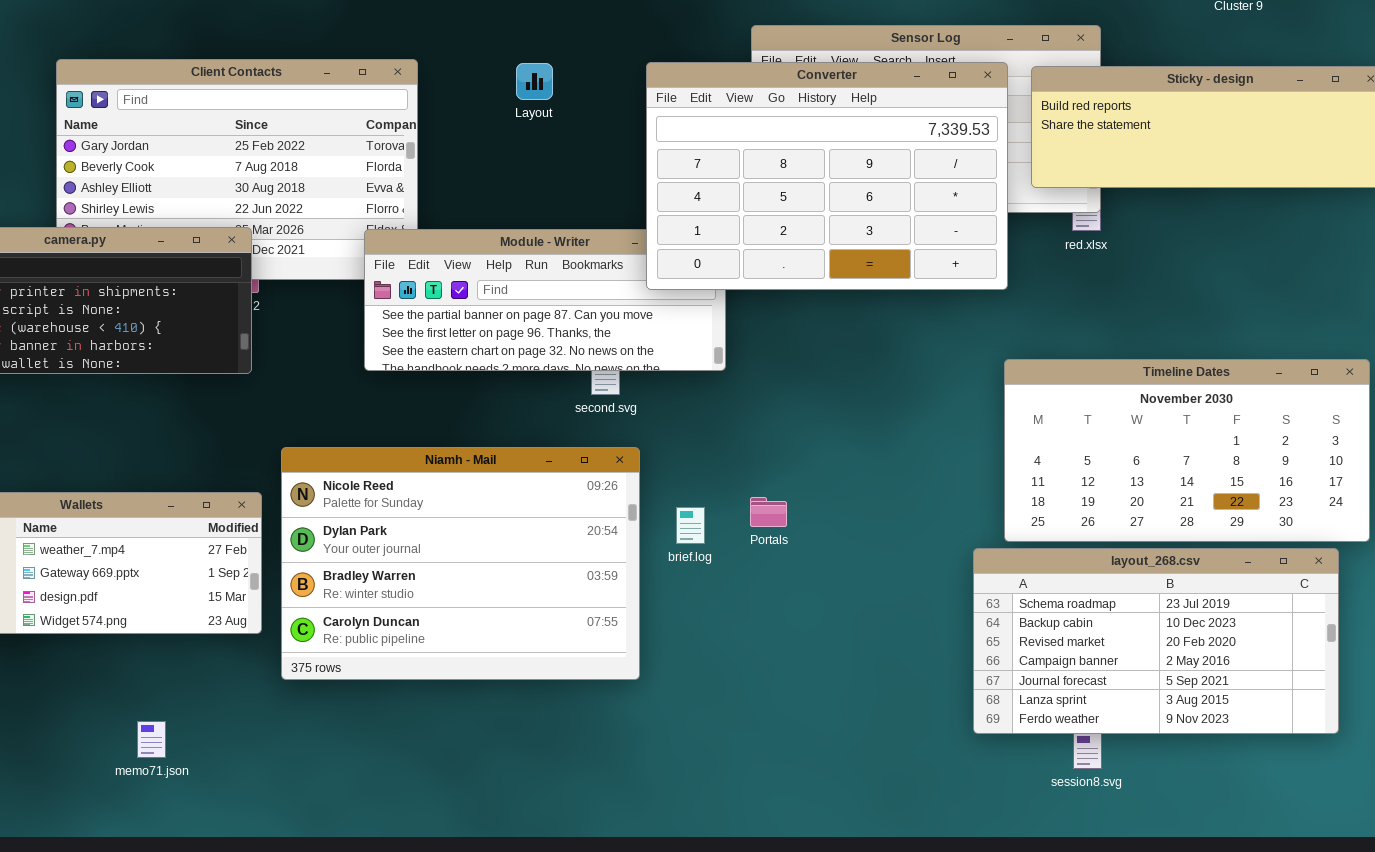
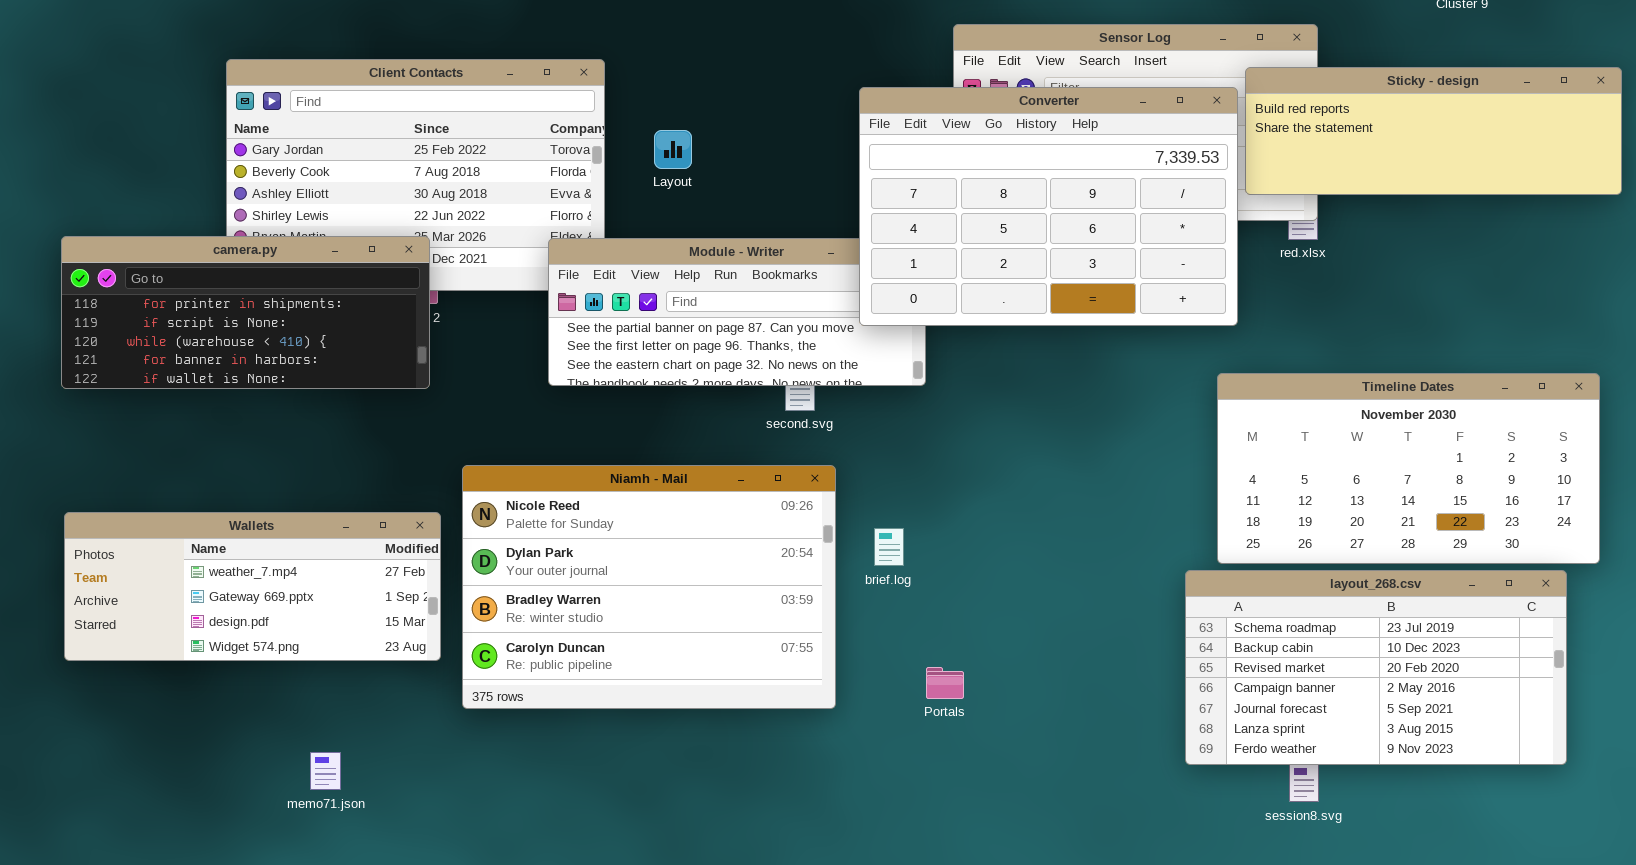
Converter: [646,62,1008,290] -> [859,87,1238,326], moved
Layout: [516,63,553,100] -> [654,130,692,169], moved
Portals: [750,497,787,527] -> [926,667,964,699], moved

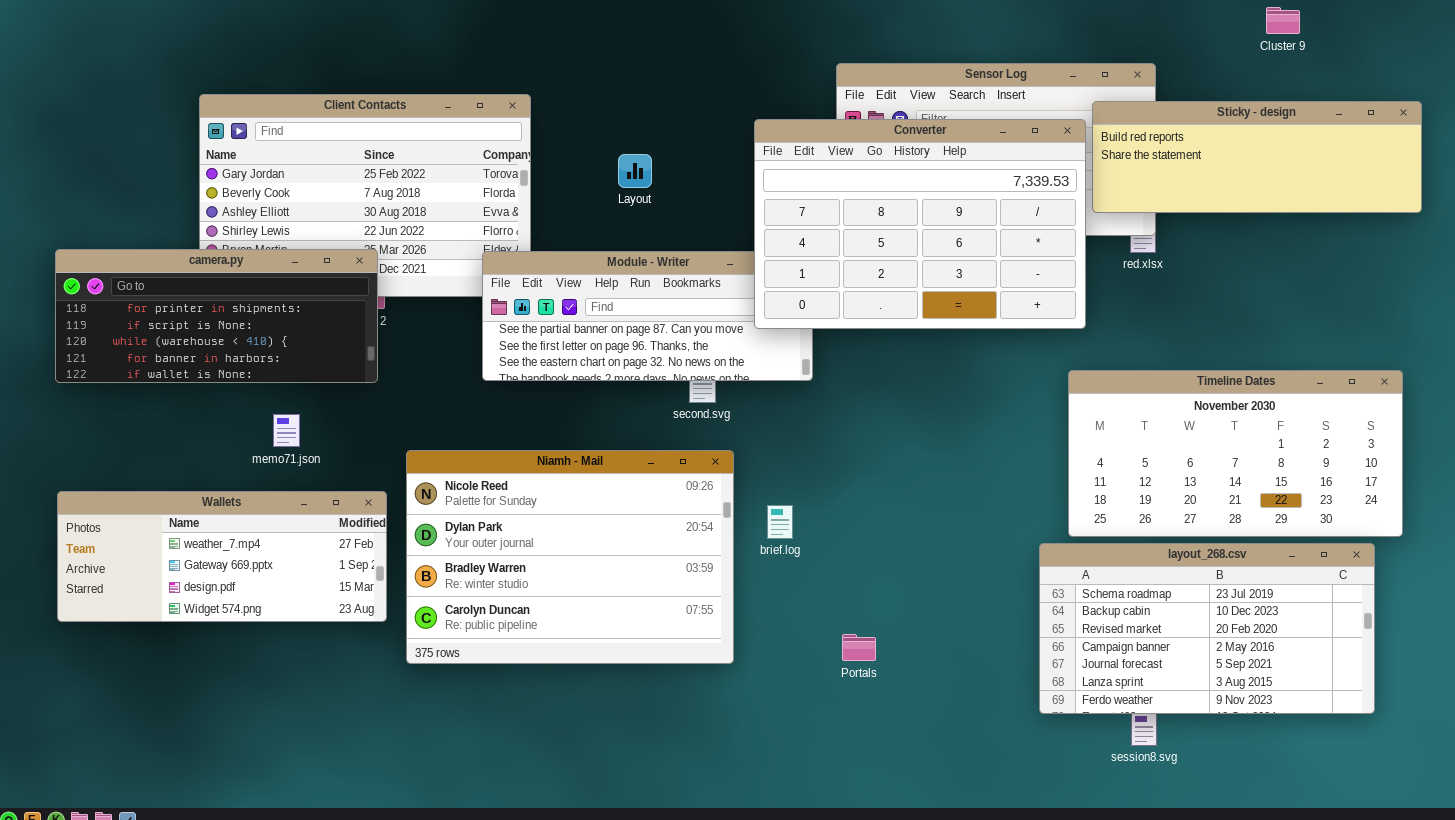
Layout: [654,130,692,169] -> [618,154,652,188], moved
Portals: [926,667,964,699] -> [842,634,876,661], moved
memo71.json: [310,752,341,790] -> [273,414,300,447], moved

